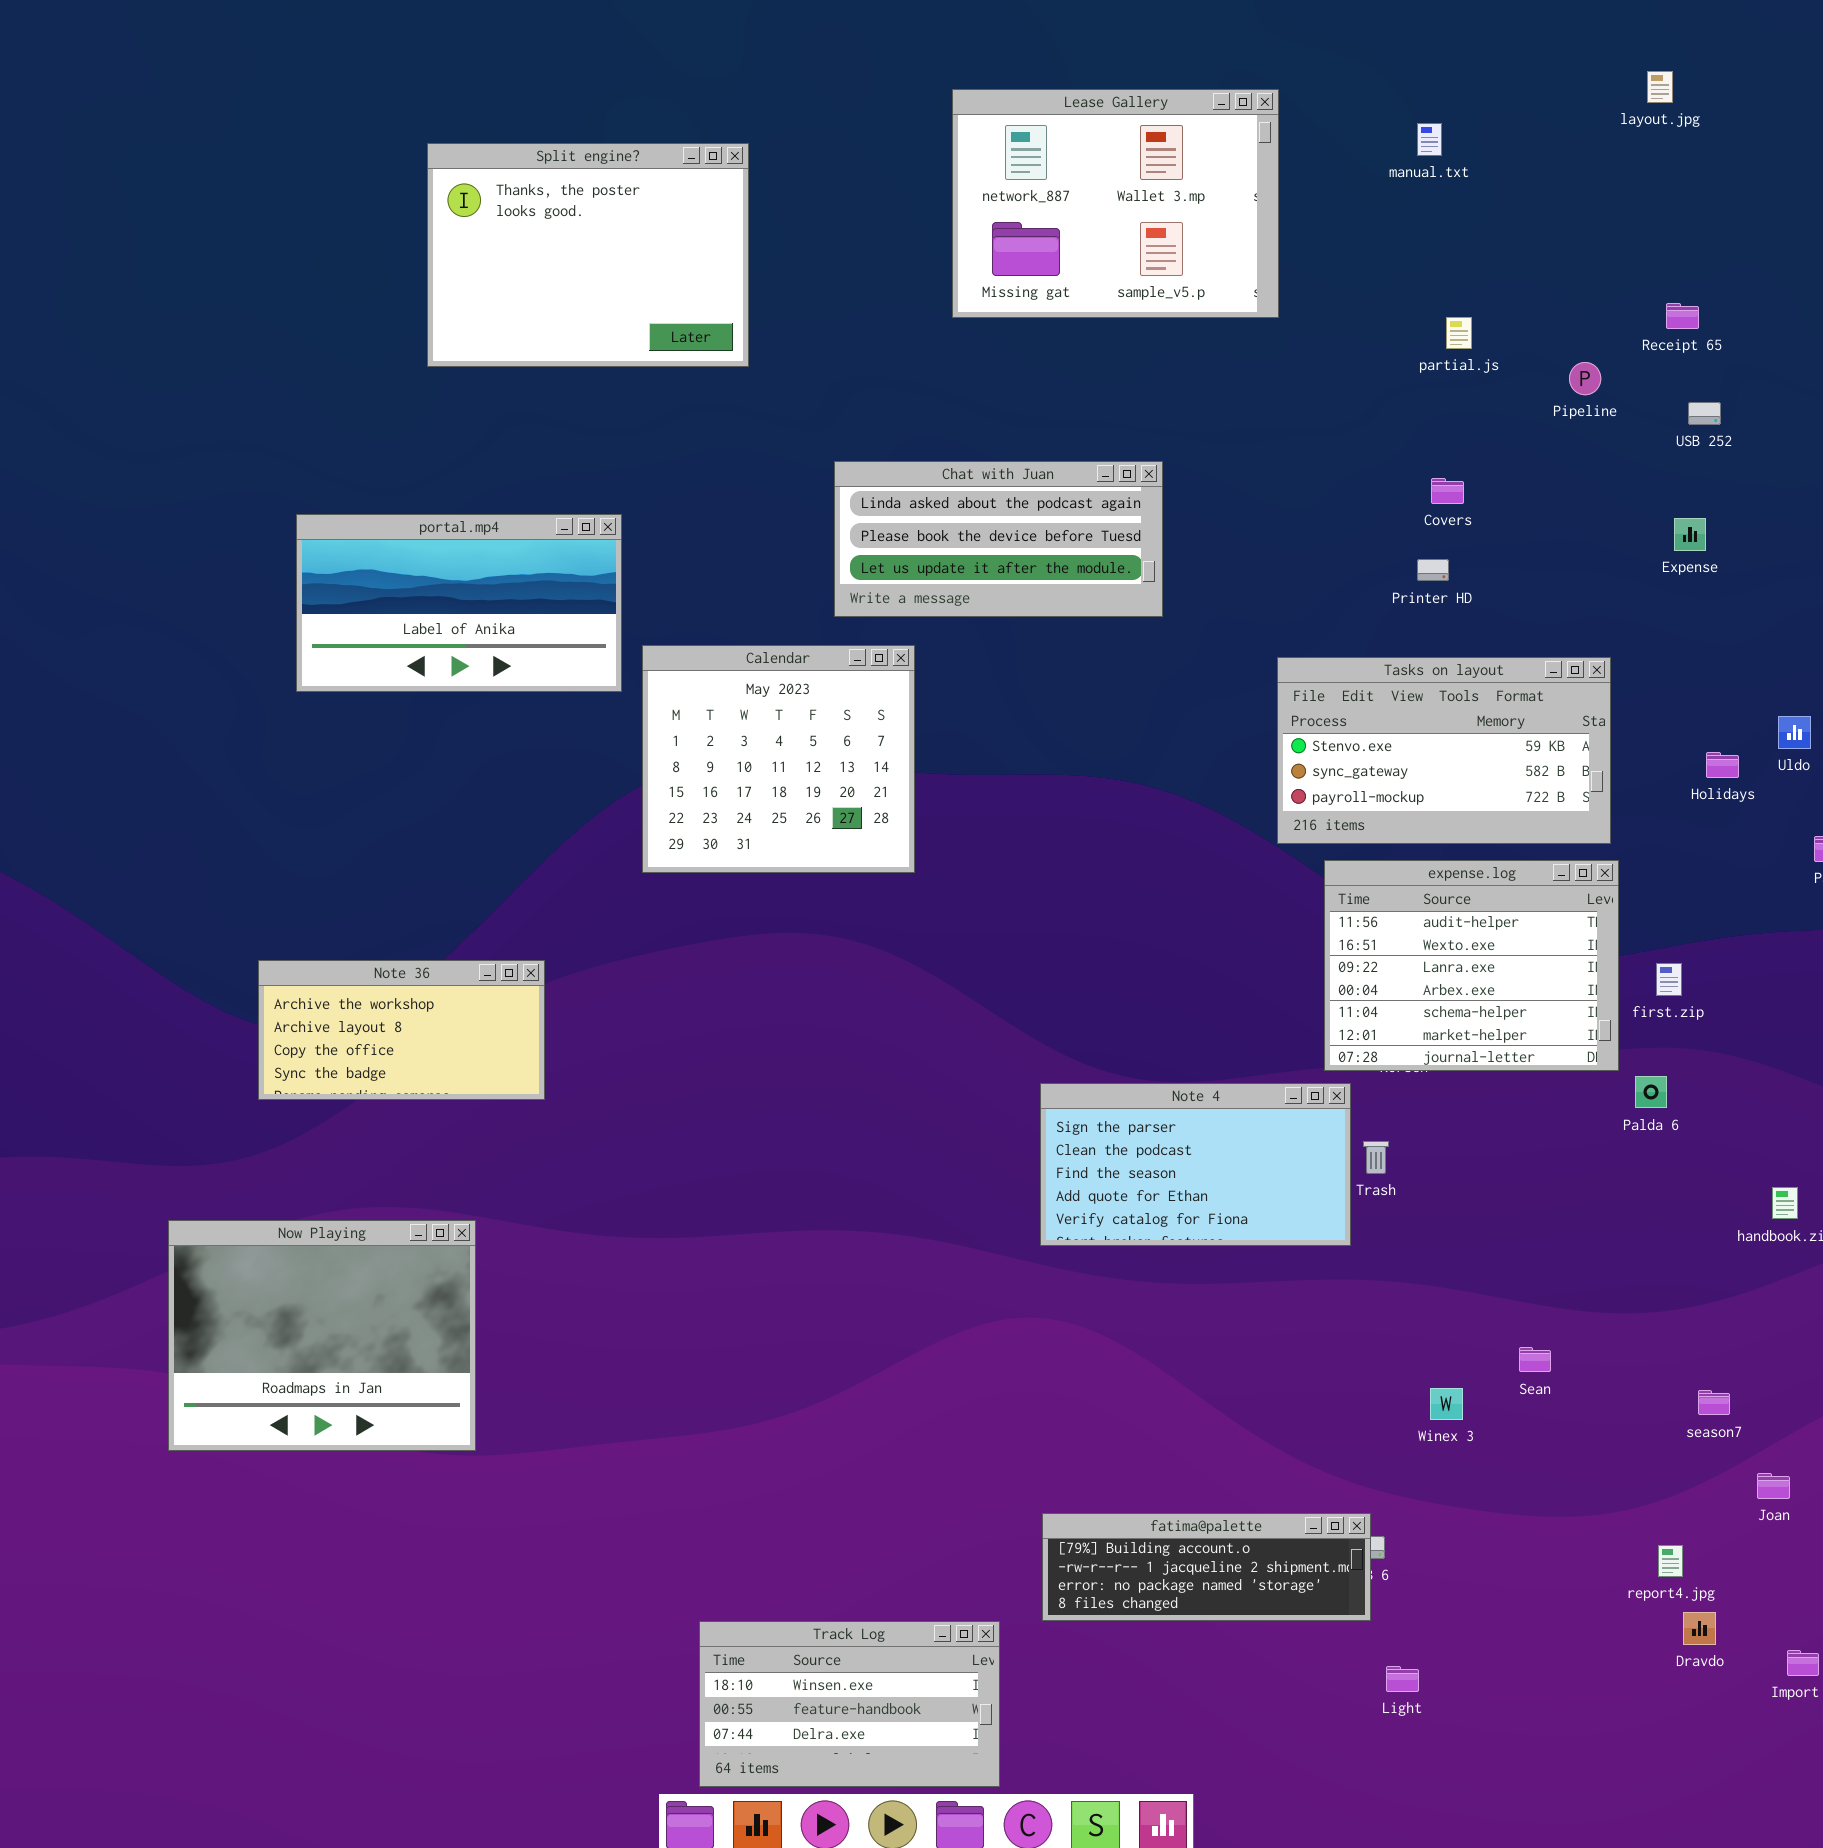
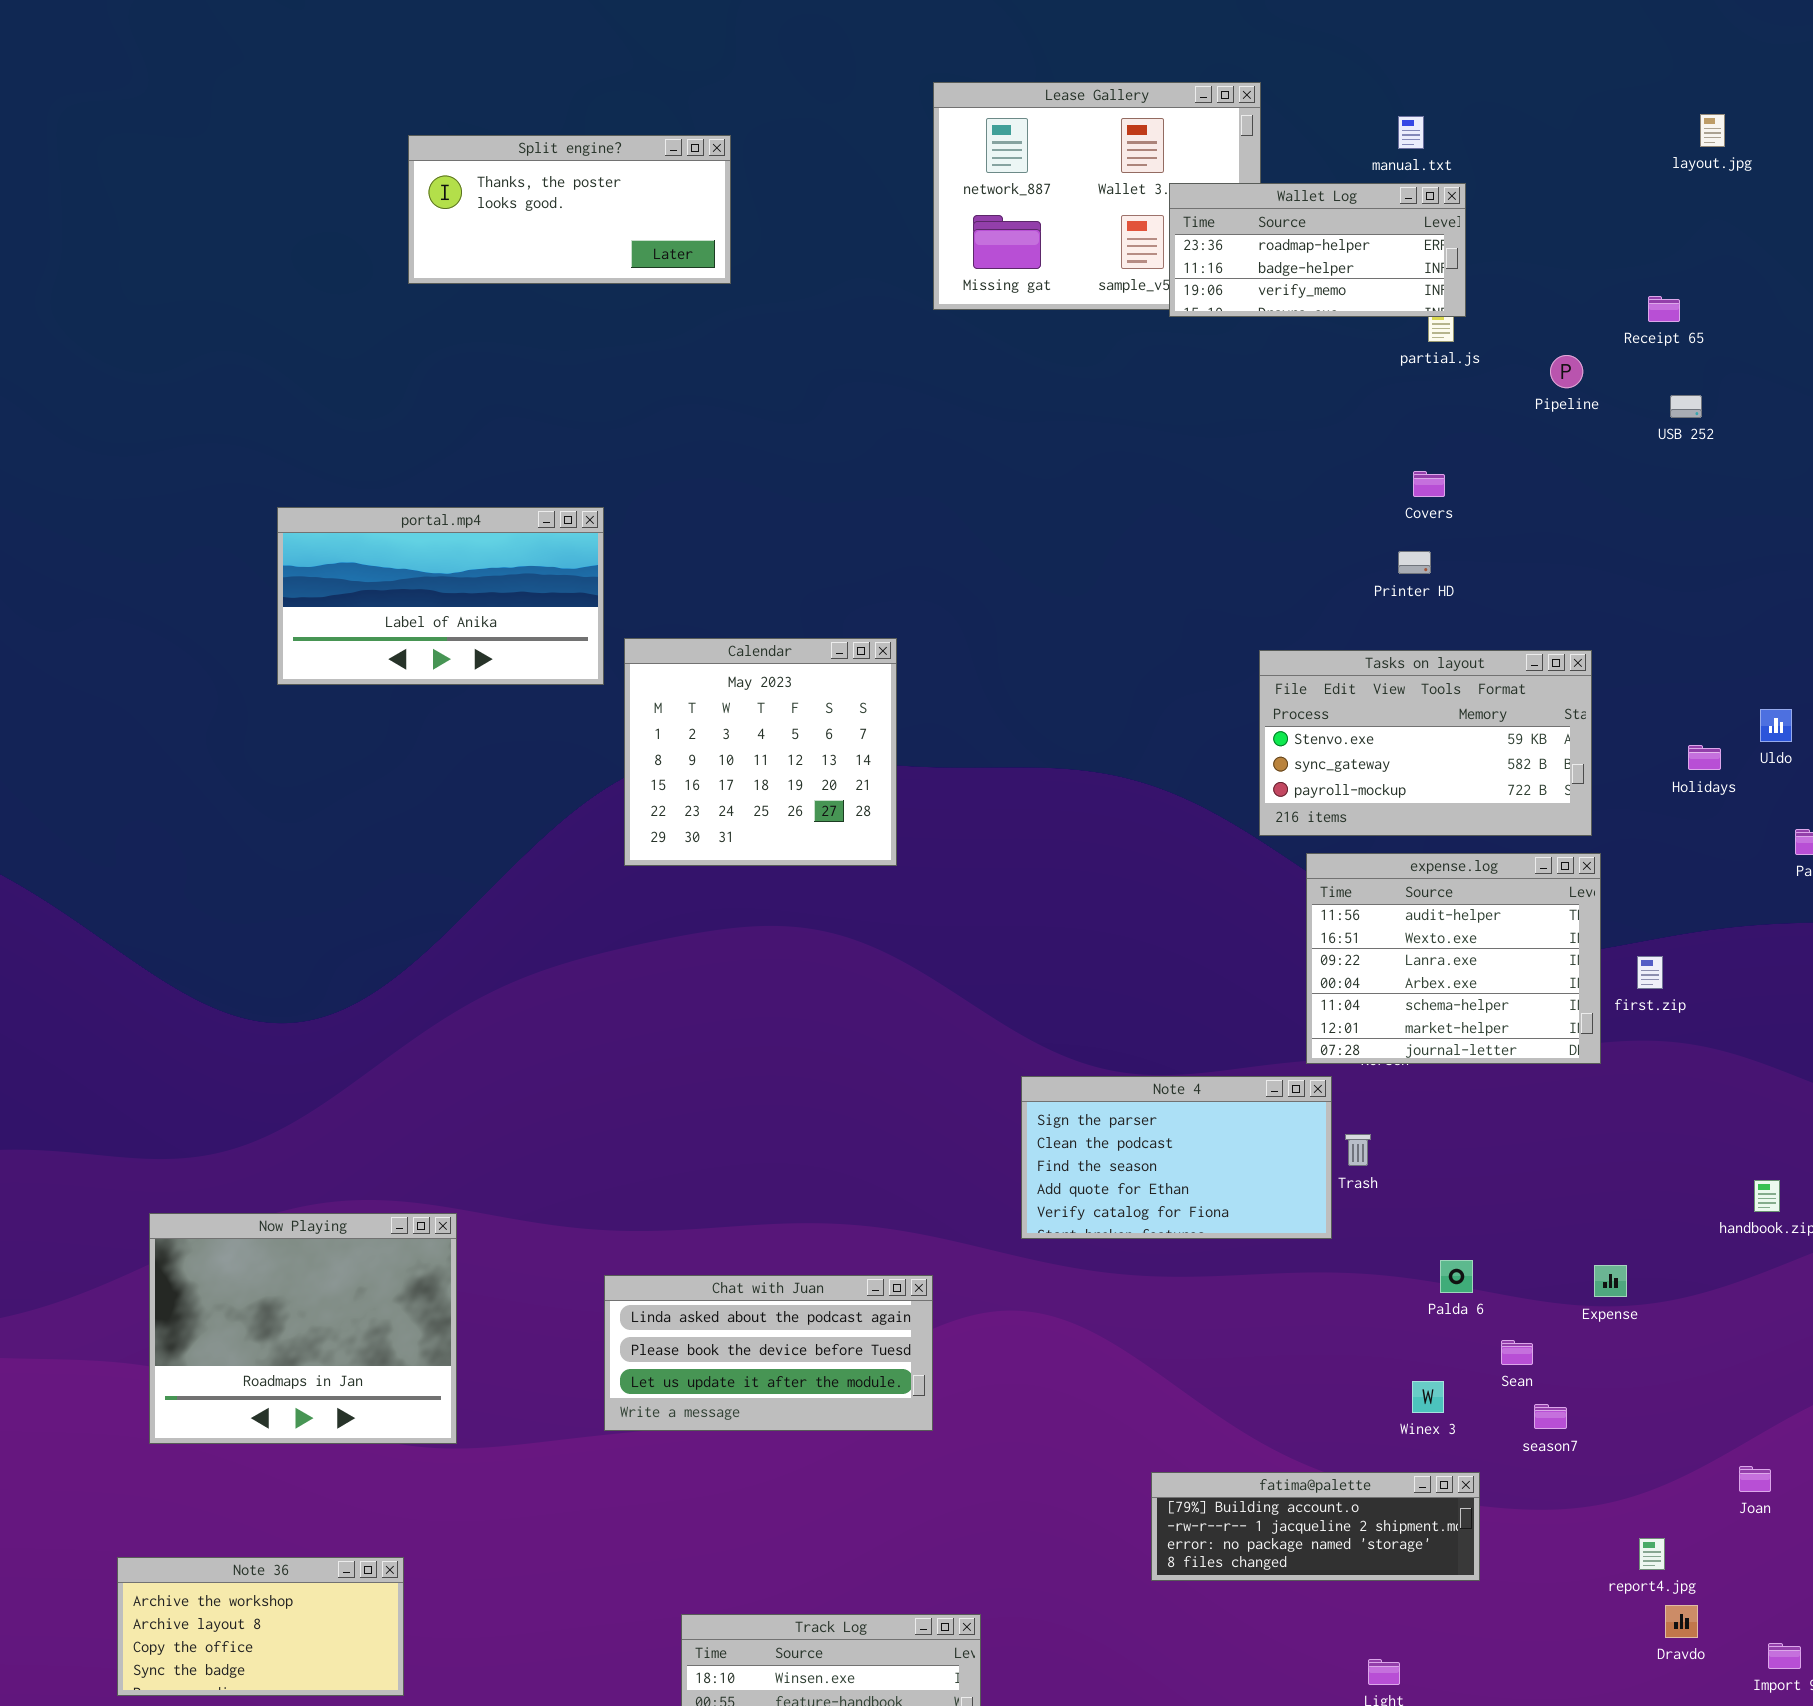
layout.jpg: [1647,71,1673,103] -> [1700,114,1725,147], moved
Split engine?: [427,143,749,367] -> [408,135,731,284], resized
Wallet Log: none -> [1169,183,1466,317], opened
Chat with Juan: [834,461,1163,617] -> [604,1275,933,1431], moved
Expense: [1674,518,1706,551] -> [1594,1265,1627,1297], moved
Note 36: [258,960,545,1100] -> [117,1557,404,1696], moved
Palda 6: [1635,1076,1667,1108] -> [1440,1260,1473,1293], moved
season7: [1698,1390,1730,1415] -> [1534,1404,1567,1429], moved
fatima@palette: [1042,1513,1371,1621] -> [1151,1472,1480,1581], moved

